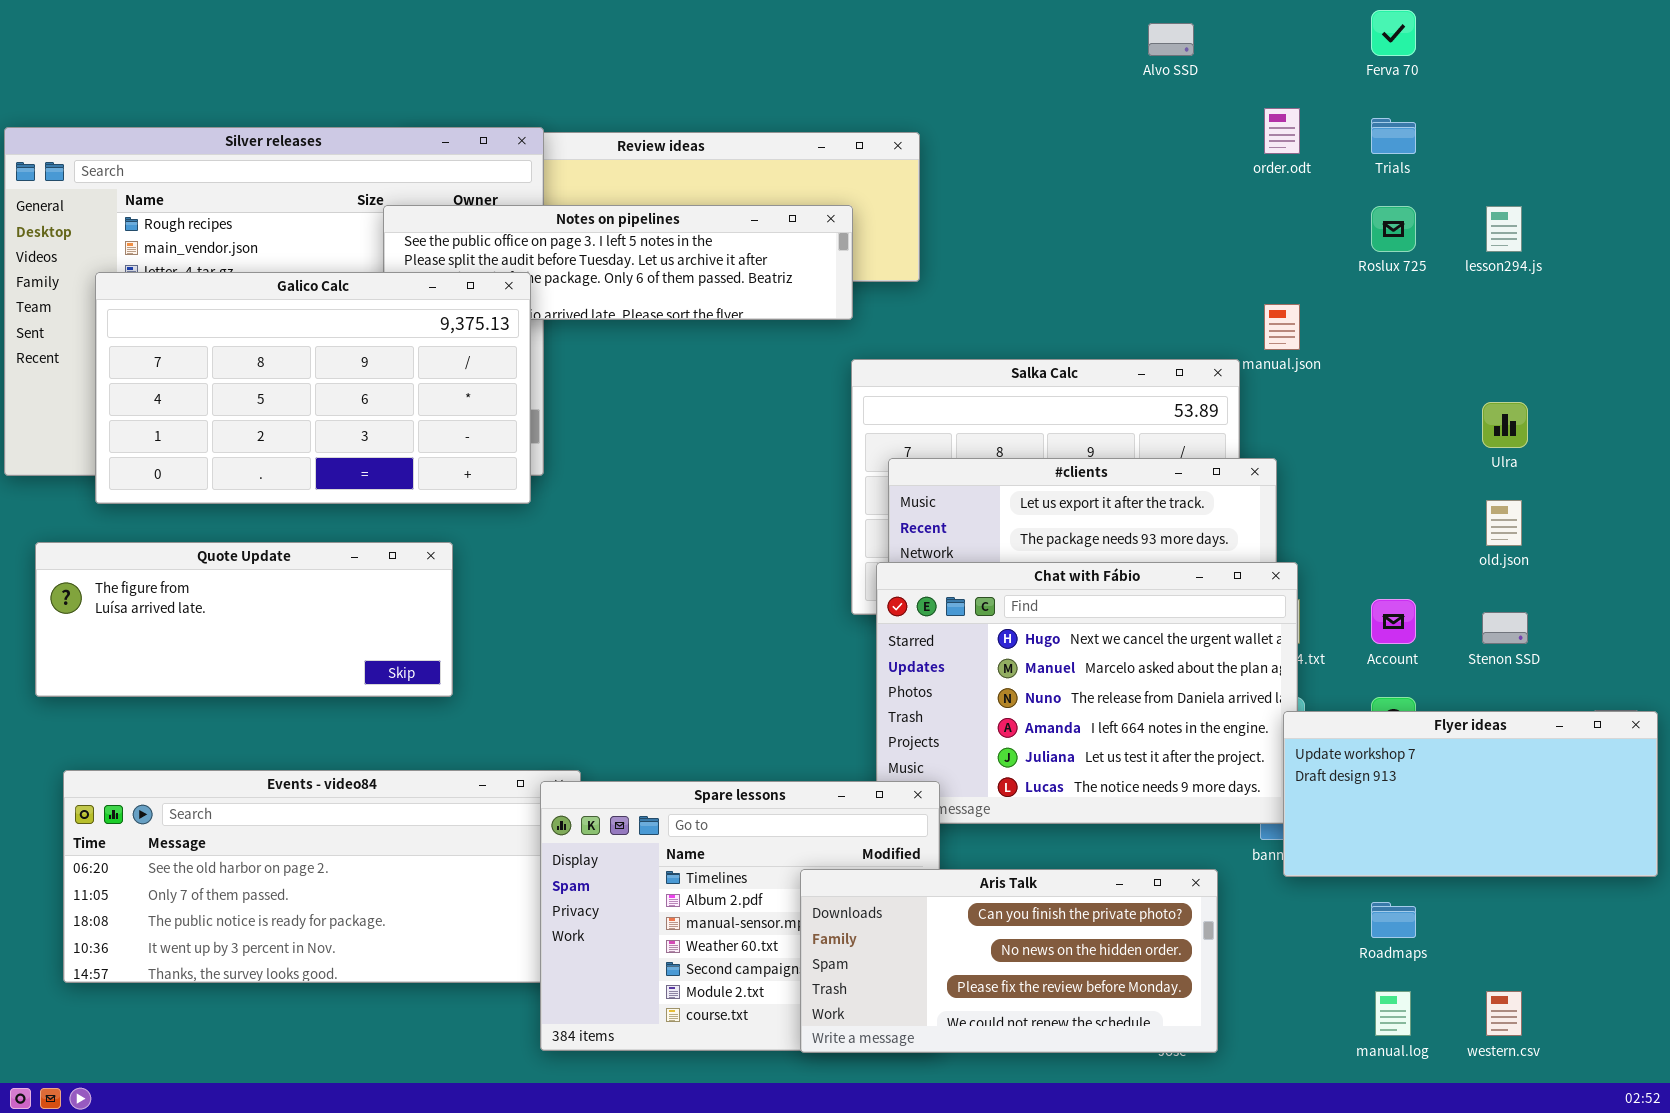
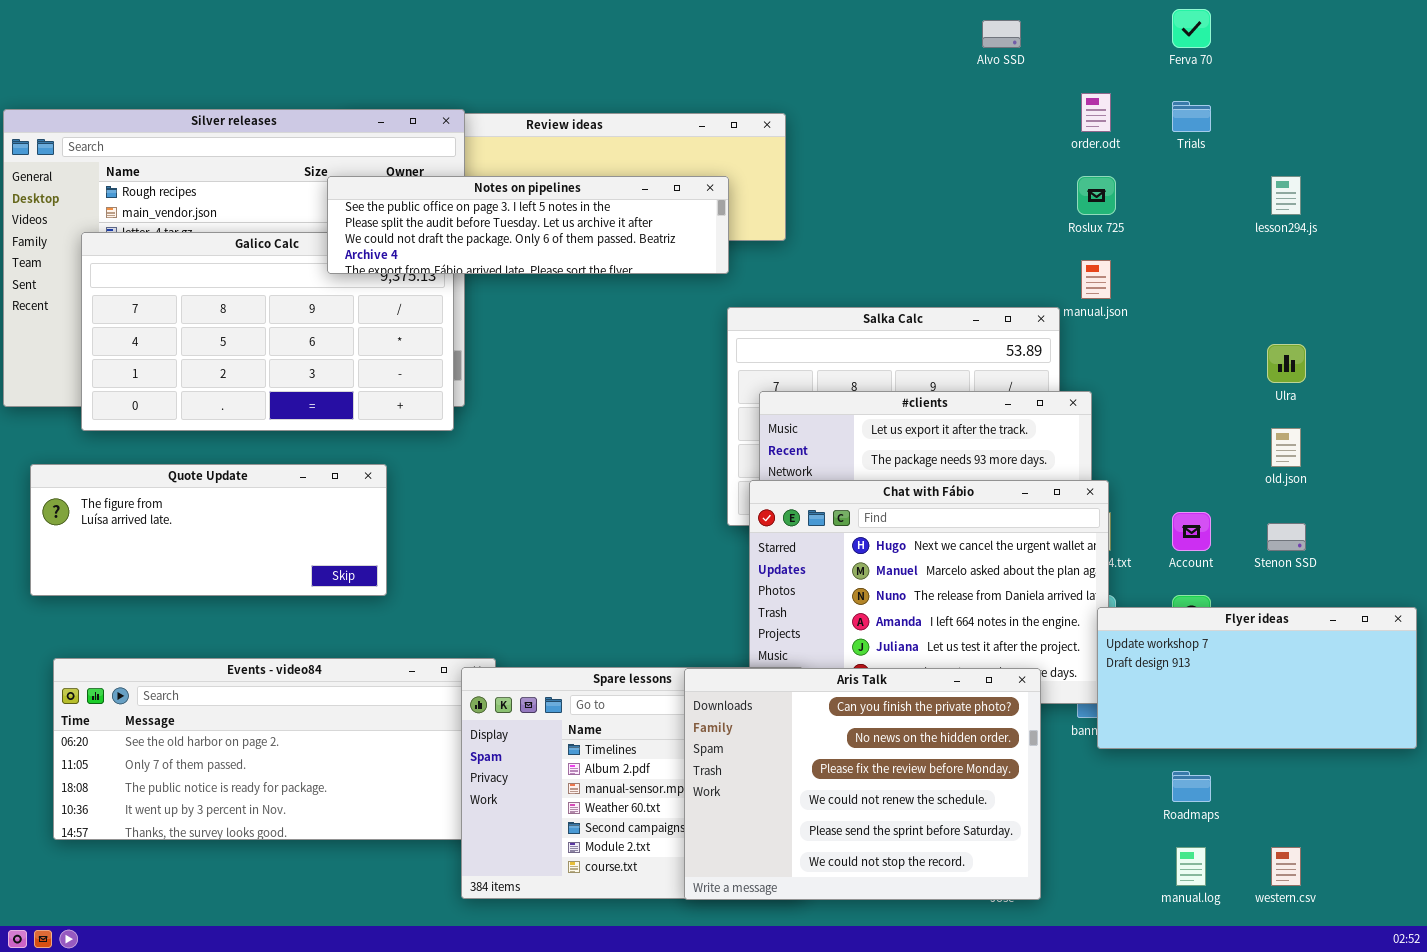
Notes on pipelines: [383,205,853,320] -> [327,176,729,274], raised
Roslux 725: [1371,206,1416,252] -> [1077,176,1116,215], moved
Aris Talk: [800,869,1218,1053] -> [684,668,1041,900], resized

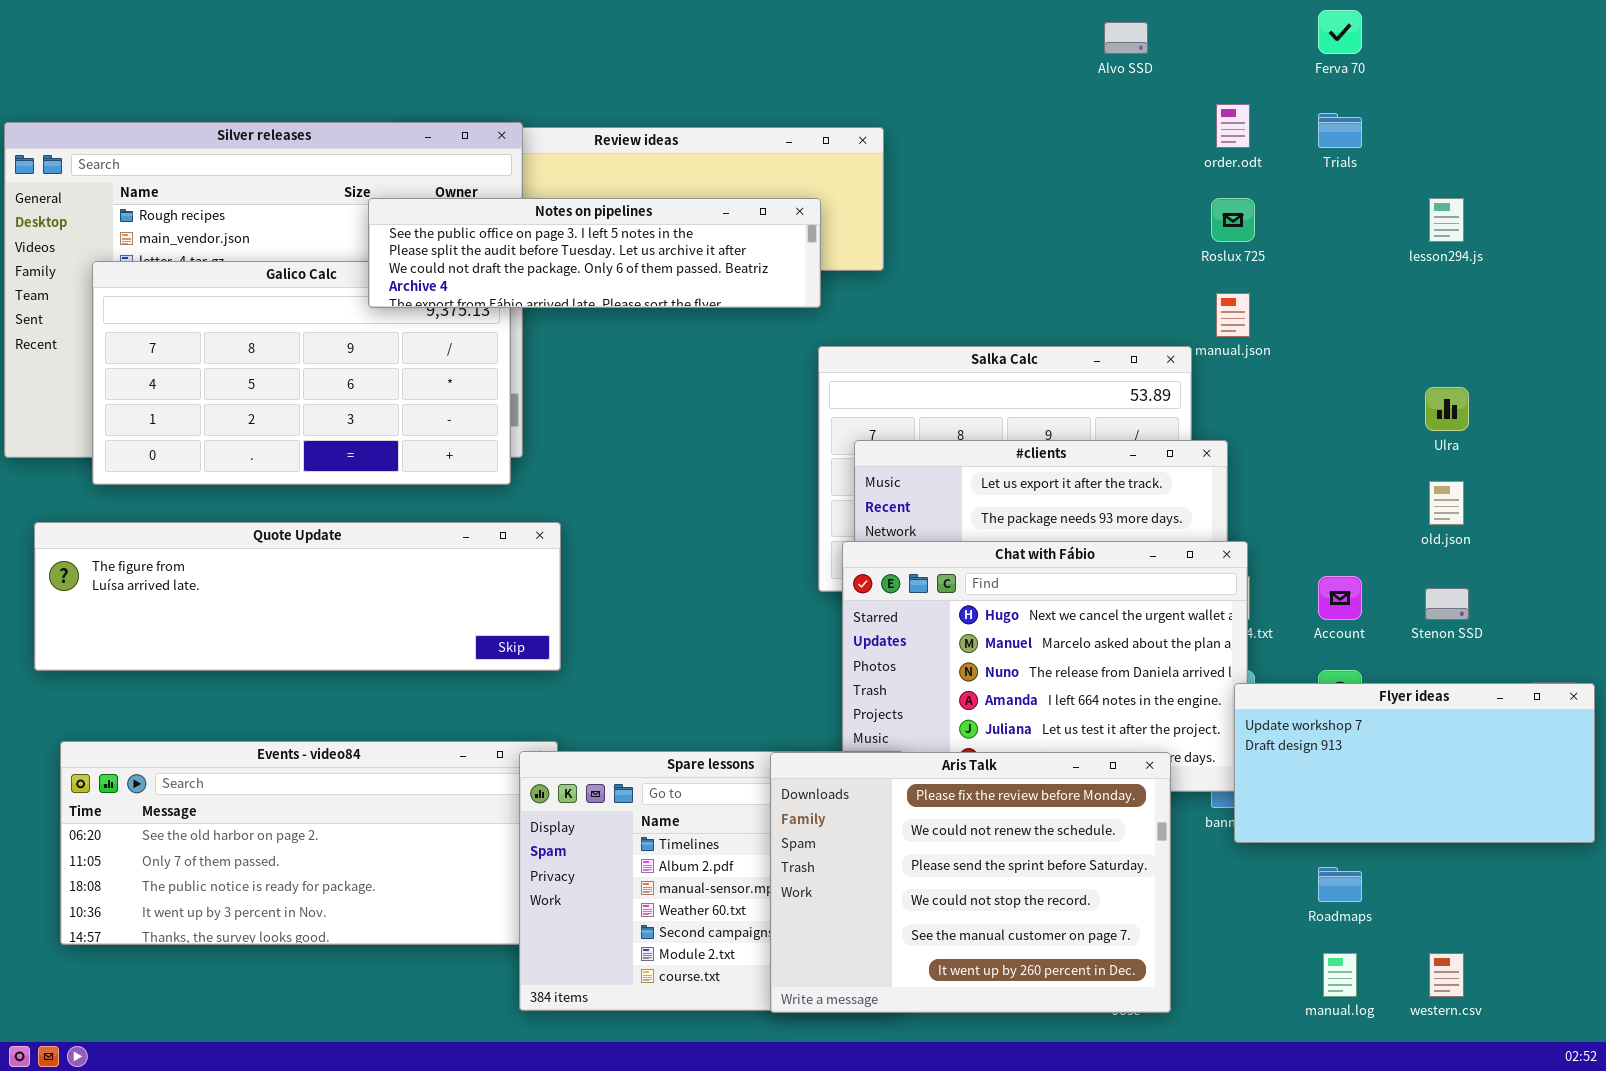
Quote Update: [30,464,387,596] -> [34,522,561,671], resized
Aris Talk: [684,668,1041,900] -> [770,752,1171,1013], scrolled down 2 rows

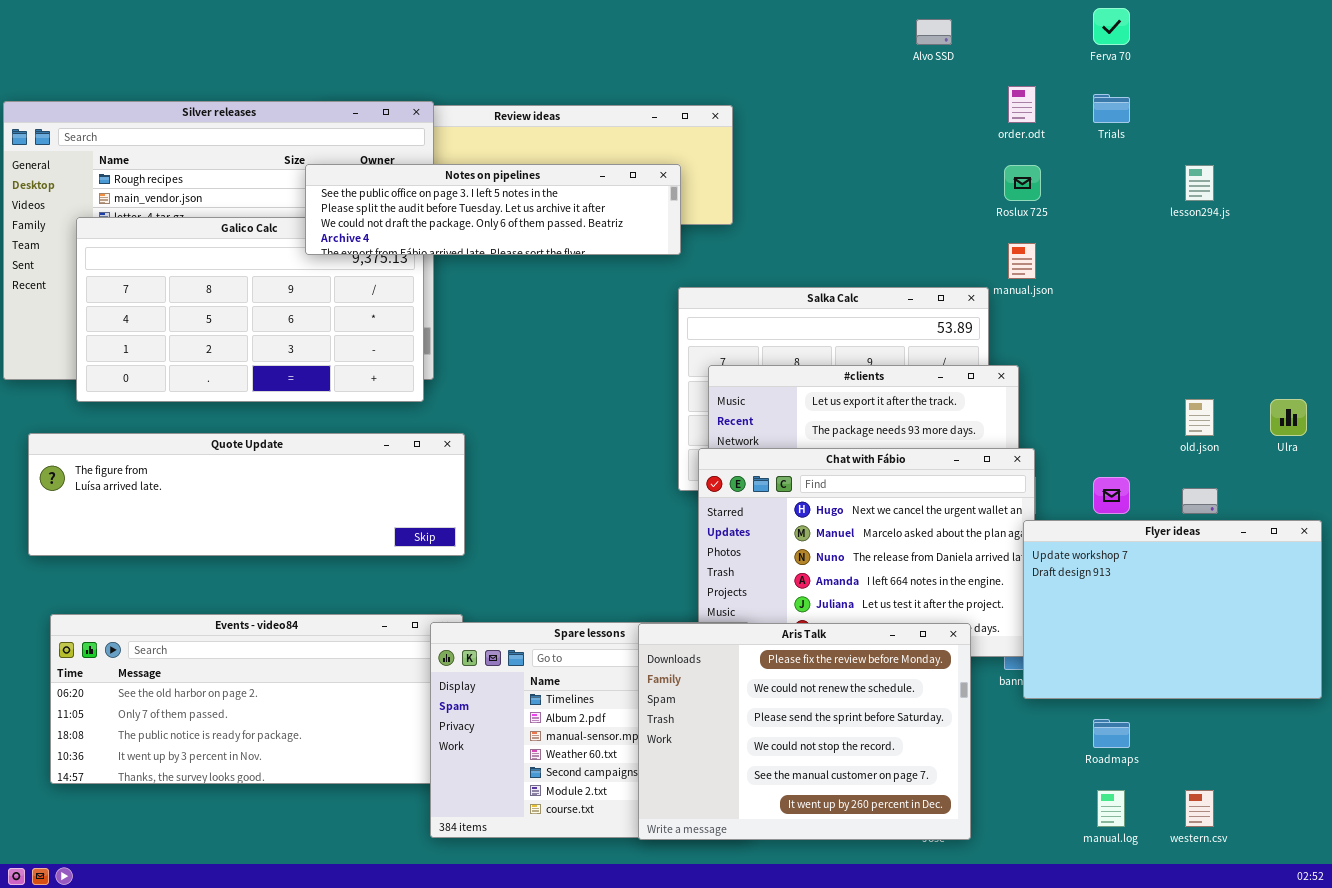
Ulra: [1425,387,1469,431] -> [1270,399,1307,436], moved
Flyer ideas: [1234,683,1595,843] -> [1023,520,1322,699], resized

